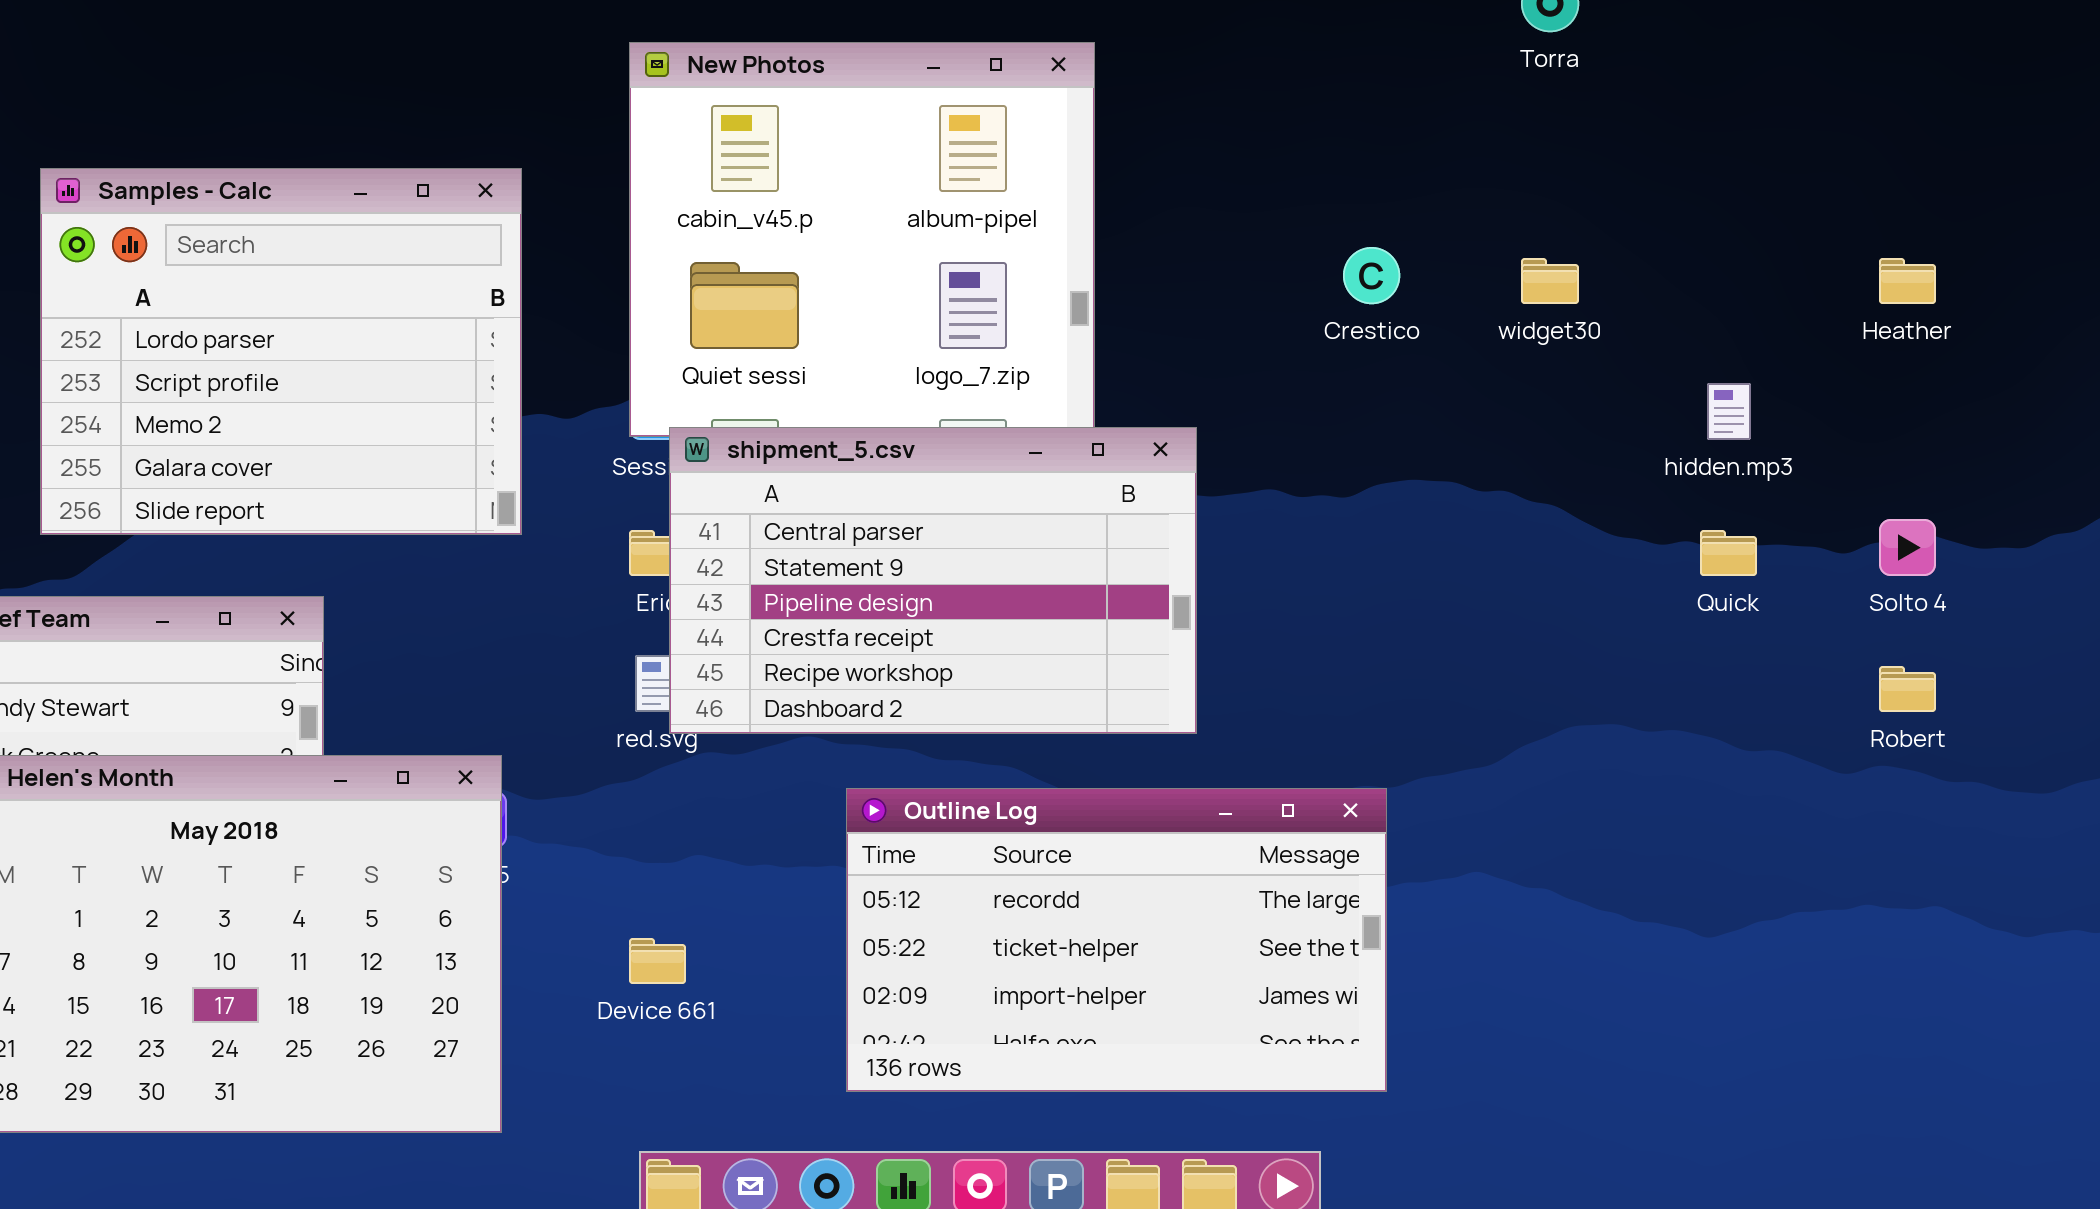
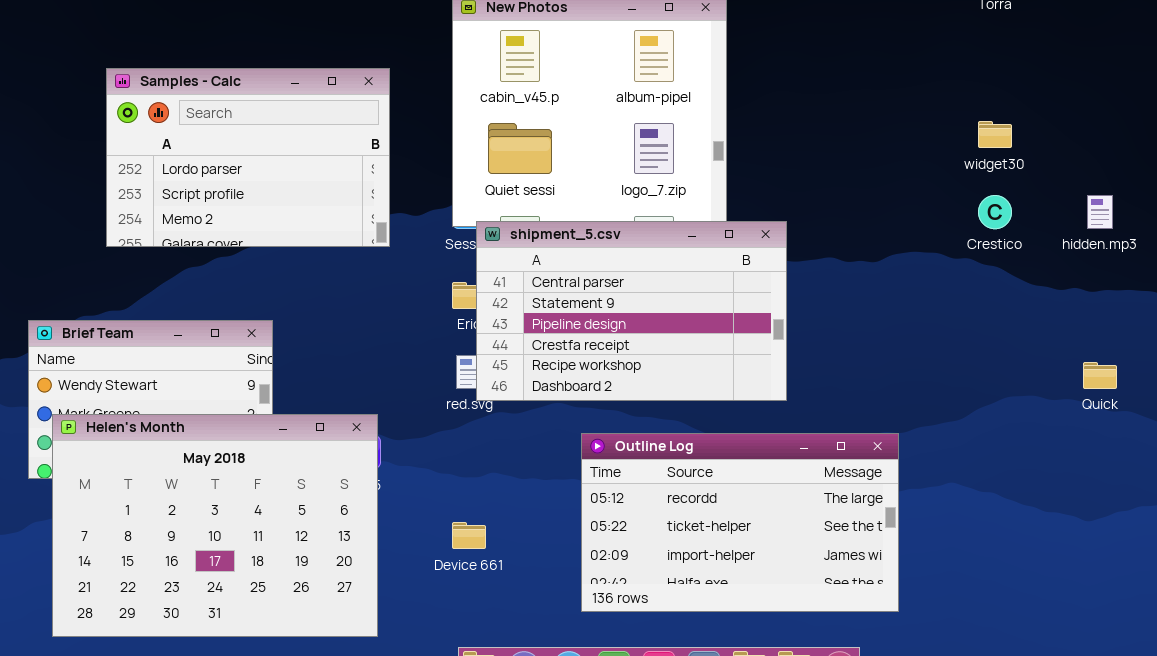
Samples - Calc: [40,168,522,535] -> [106,68,390,247], resized
Crestico: [1343,247,1400,304] -> [978,195,1012,229], moved
Quick: [1700,530,1757,576] -> [1083,362,1117,389], moved

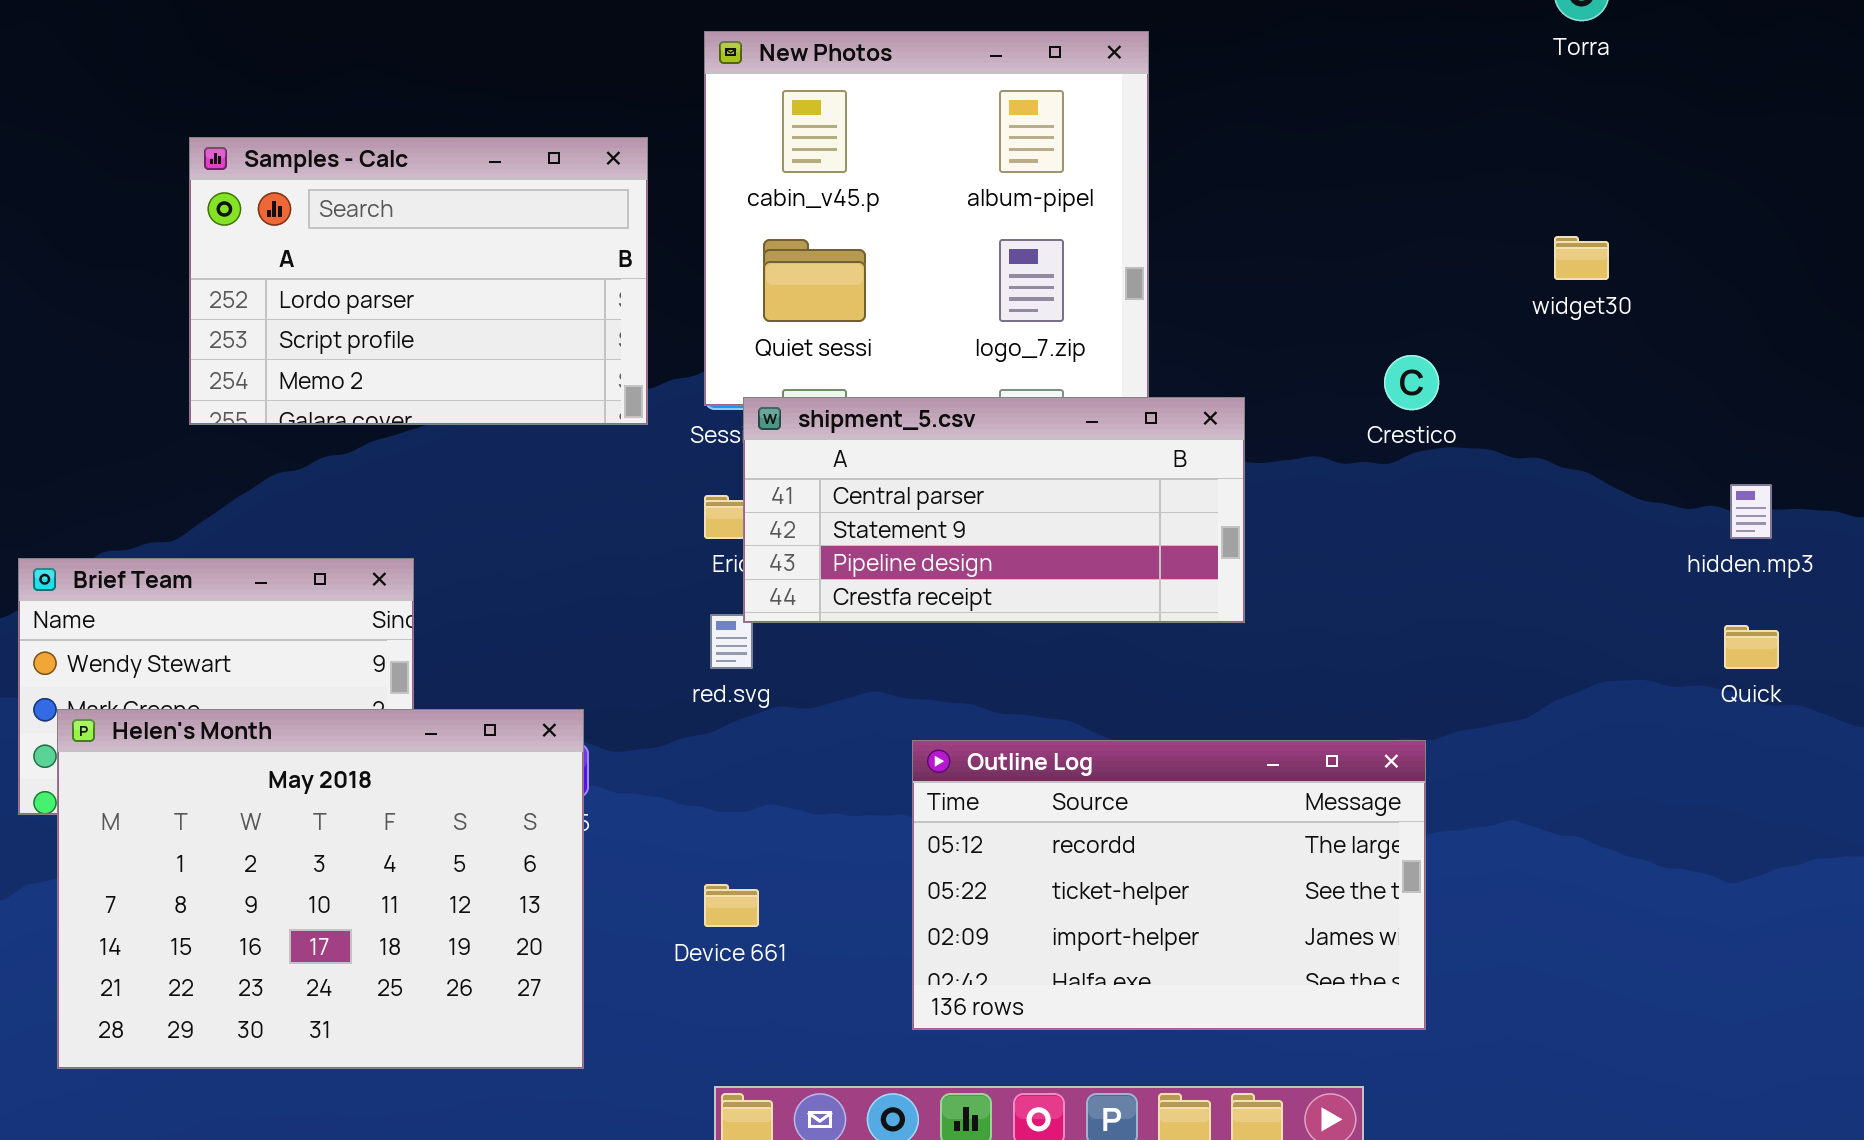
Samples - Calc: [106,68,390,247] -> [189,137,648,425], moved
Crestico: [978,195,1012,229] -> [1384,355,1439,410], moved
hidden.mp3: [1087,195,1113,229] -> [1730,484,1772,539], moved
shipment_5.csv: [476,221,787,401] -> [743,397,1245,623], resized

